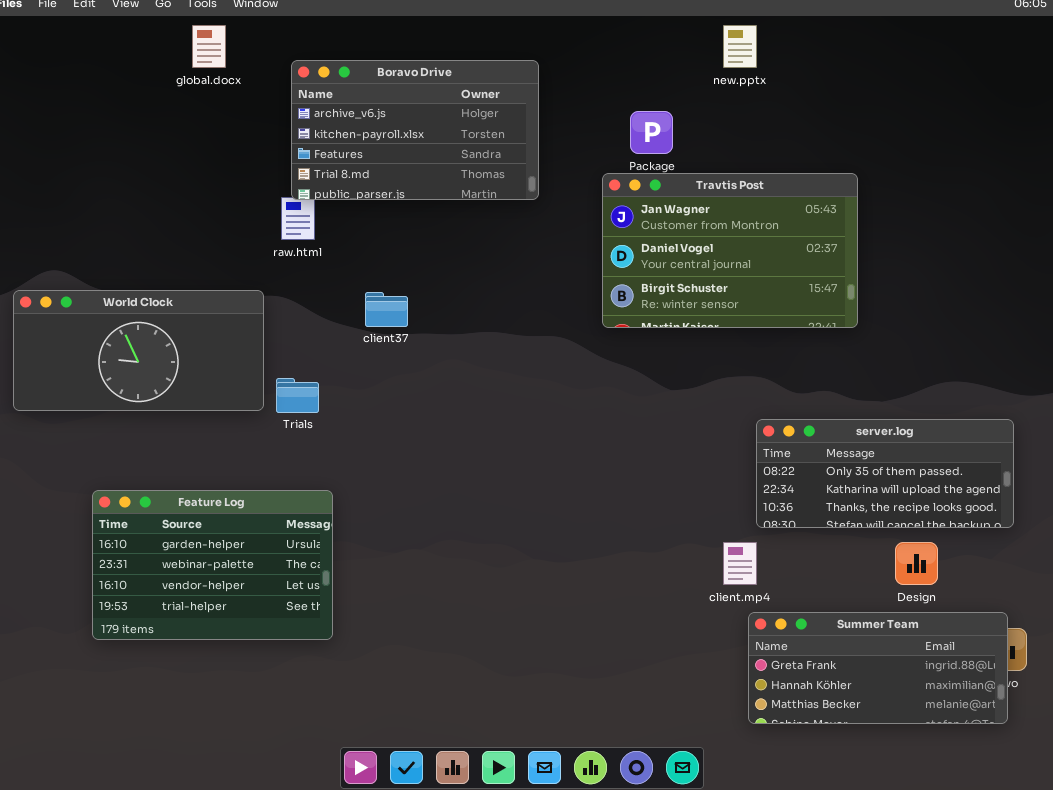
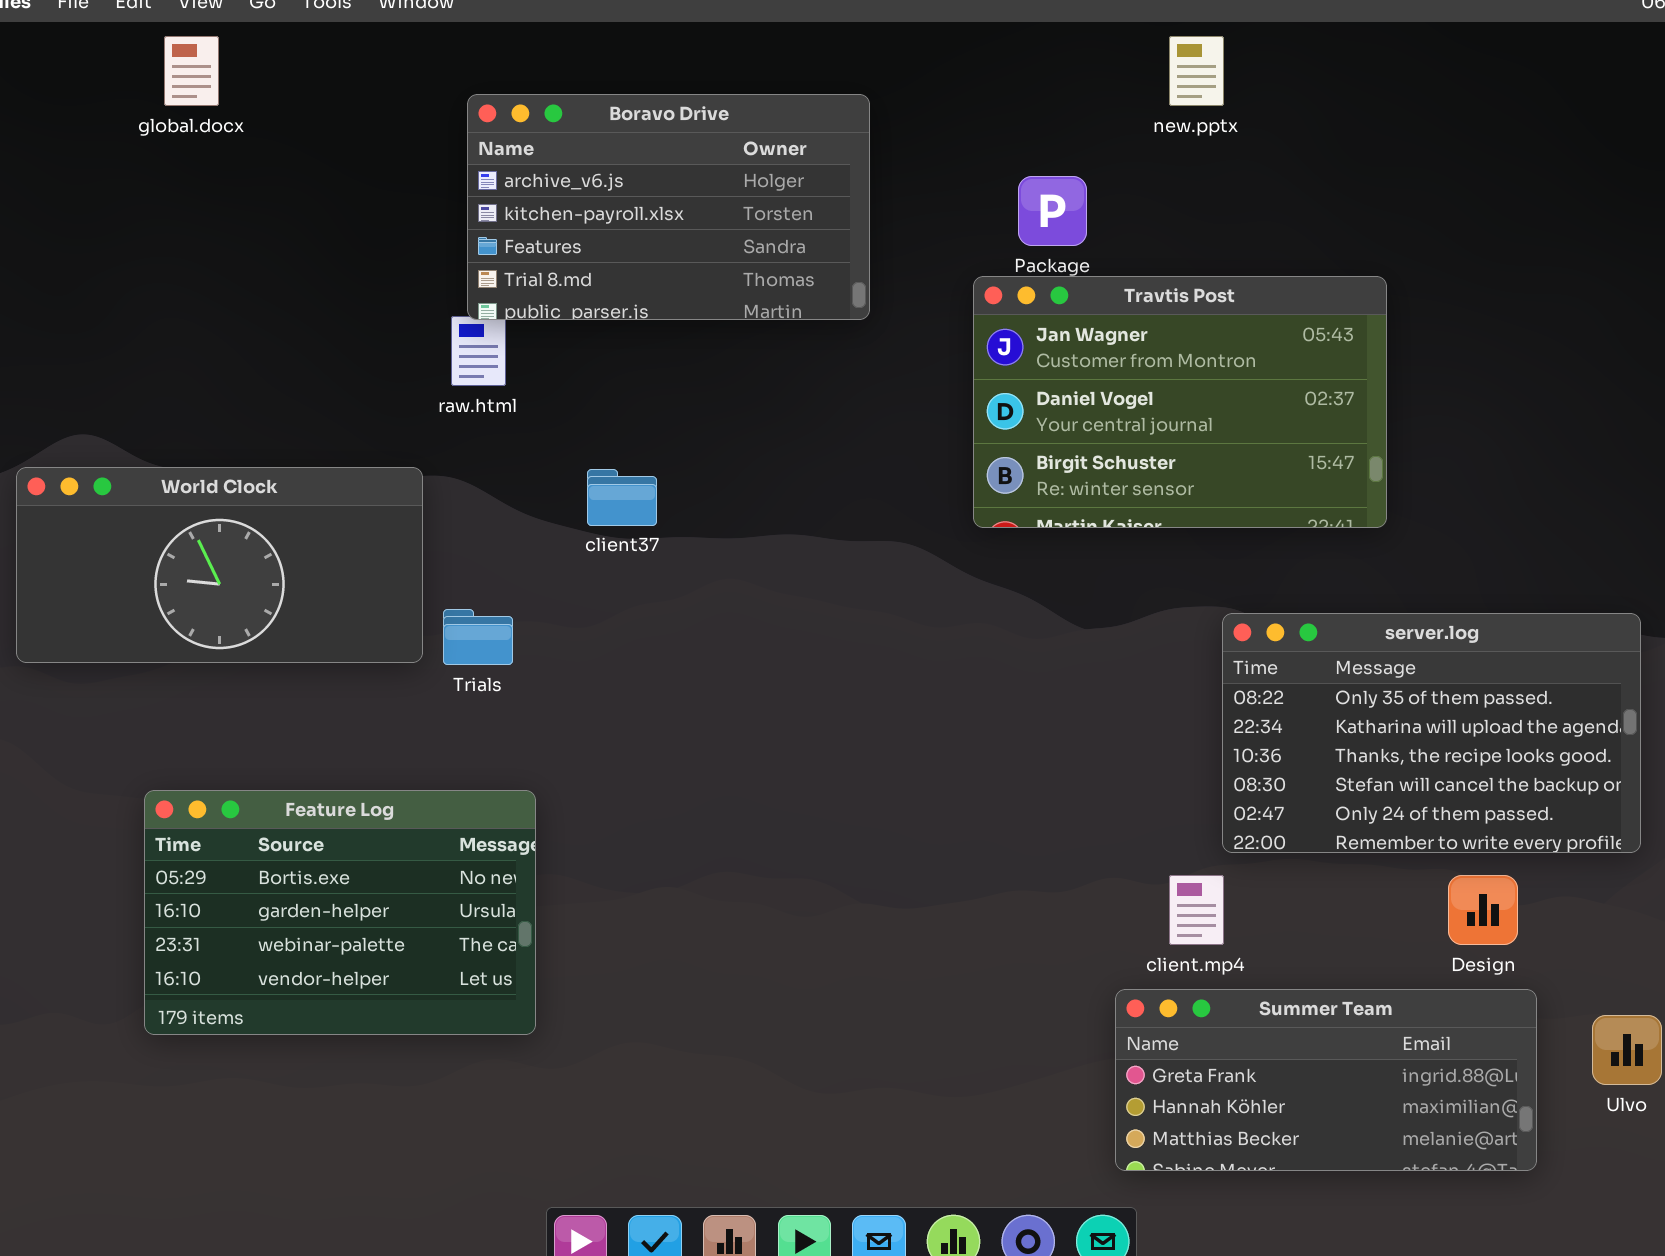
global.docx: [192,25,226,68] -> [164,36,219,106], moved
server.log: [756,419,1014,528] -> [1222,613,1641,853], resized
Feature Log: [92,490,333,640] -> [144,790,536,1035], scrolled up 1 row
Summer Team: [748,612,1008,724] -> [1115,989,1537,1171], moved

